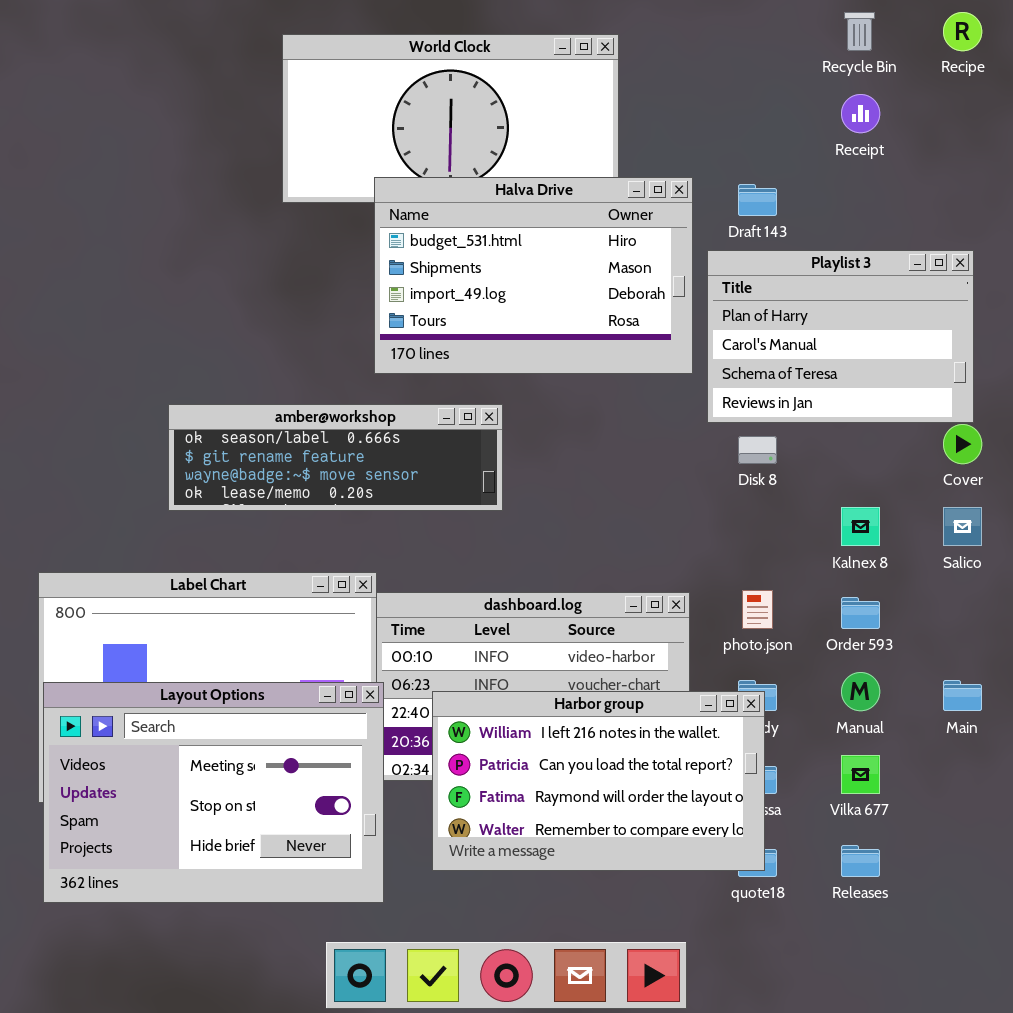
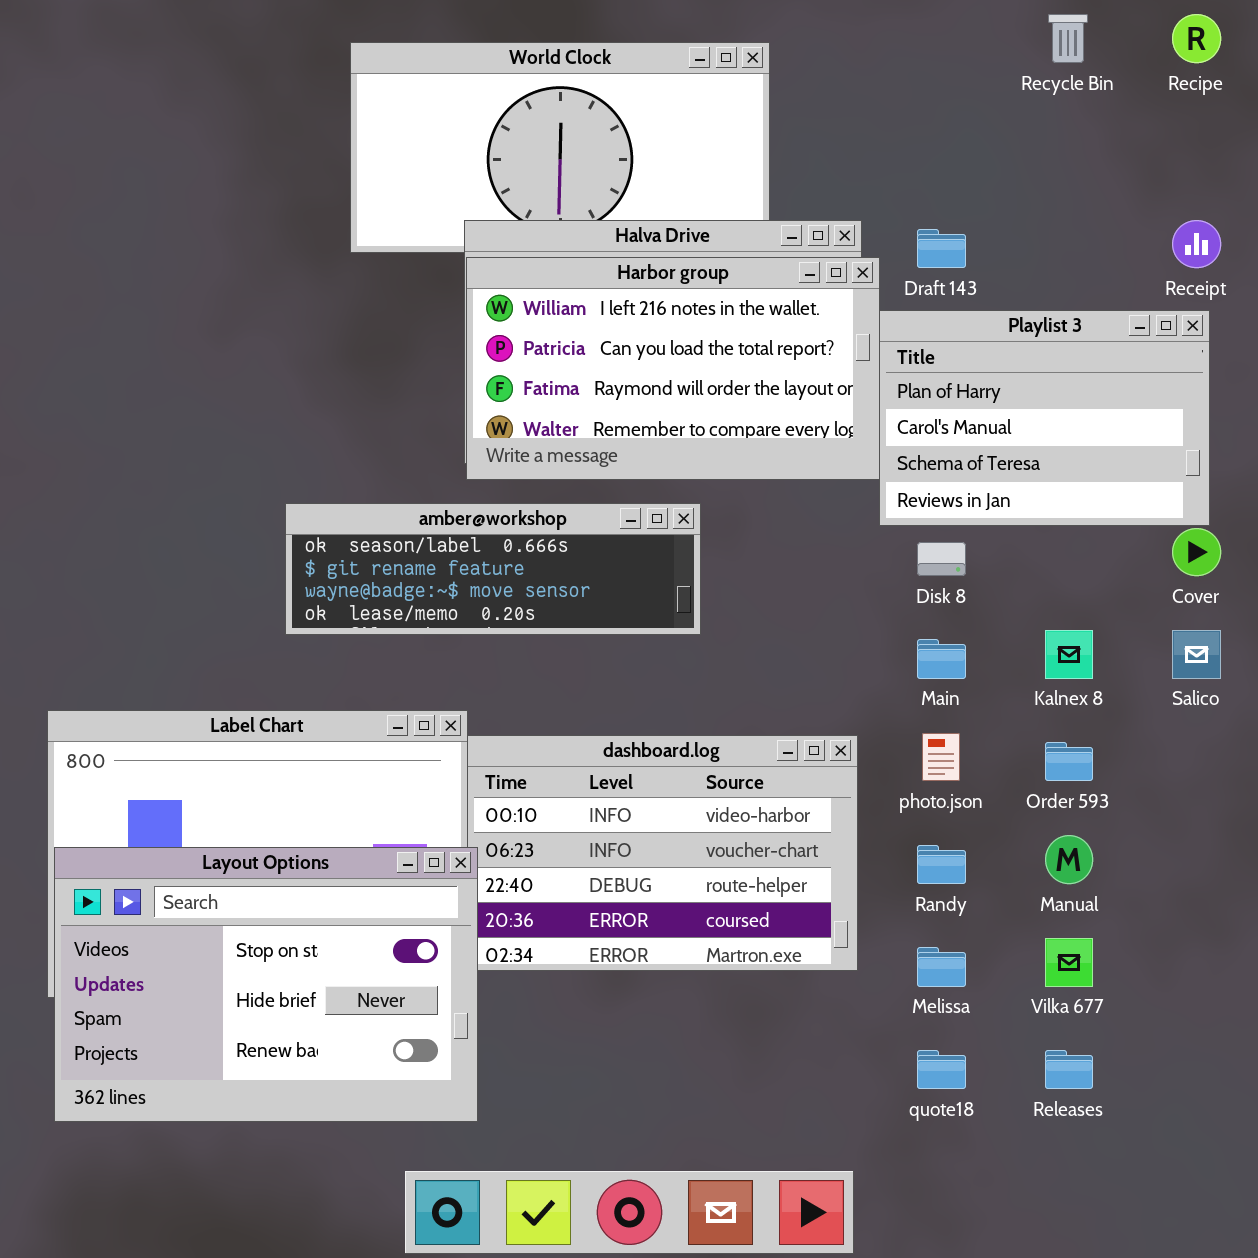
Receipt: [841,94,880,133] -> [1172,220,1221,268], moved
amber@workshop: [168,404,503,511] -> [285,503,701,635], moved
Main: [943,680,982,711] -> [917,639,966,679], moved
Layout Options: [43,682,384,903] -> [54,847,478,1122], scrolled down 1 row
Harbor group: [432,691,765,871] -> [466,257,880,480], moved

